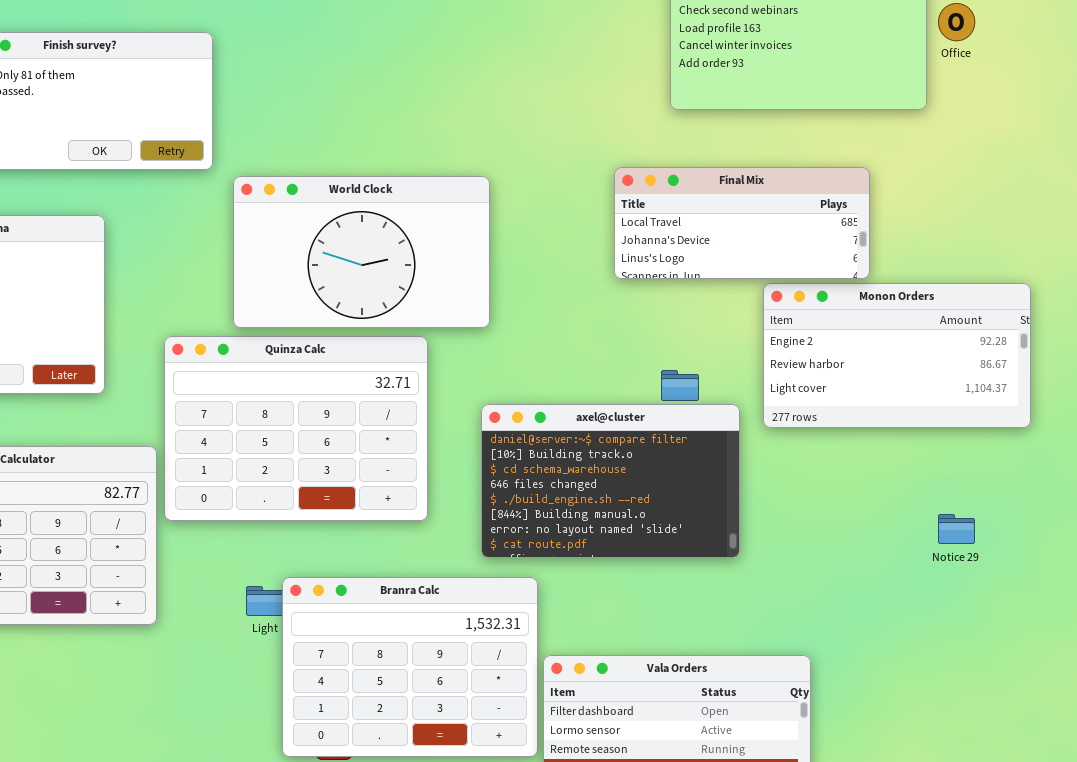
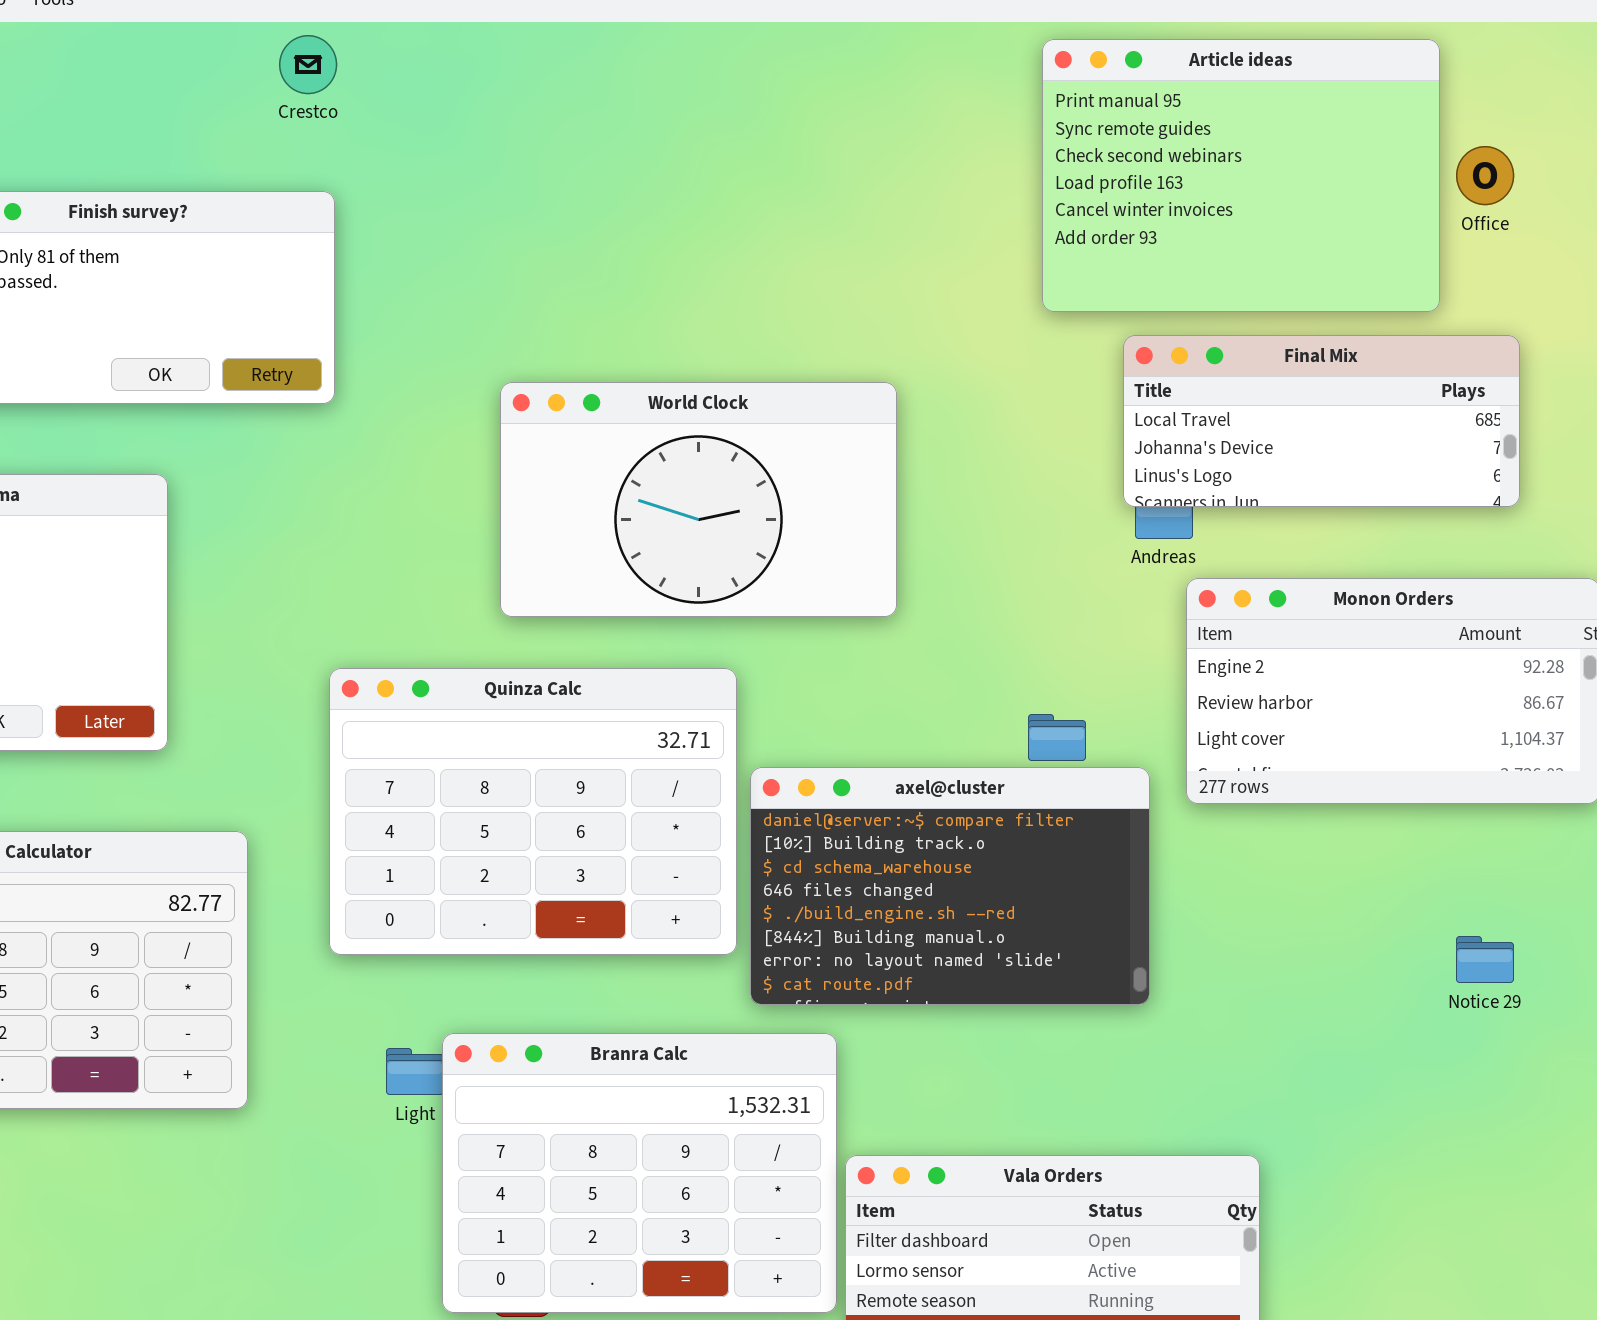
Final Mix: [614,167,870,279] -> [1123,335,1520,507], moved
World Clock: [233,176,490,328] -> [500,382,897,617], moved
Quinza Calc: [164,336,428,521] -> [329,668,737,955], moved

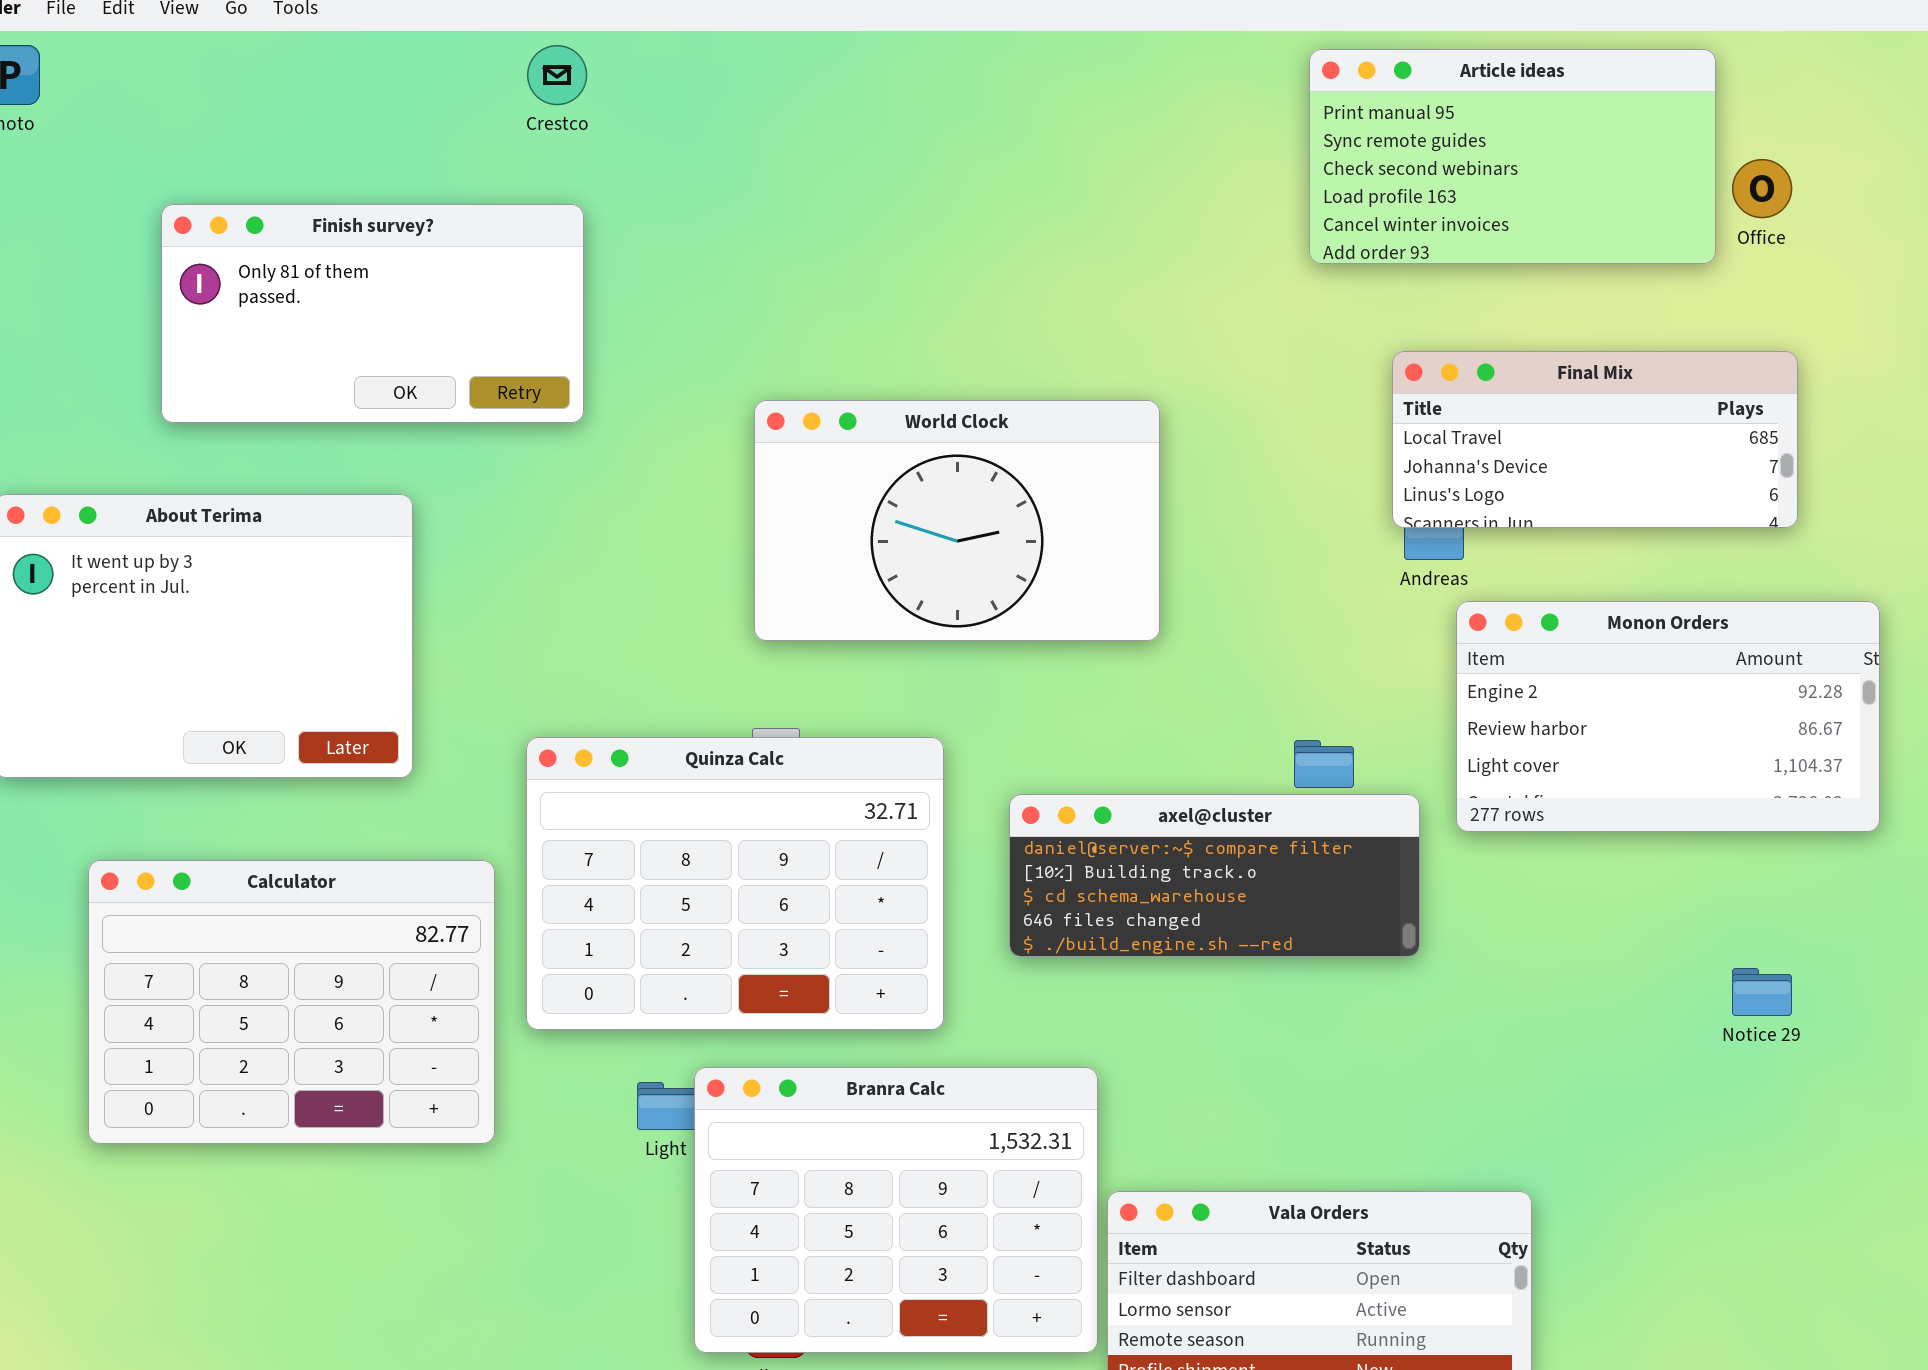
Article ideas: [1042,39,1440,312] -> [1309,49,1716,264], resized
Quinza Calc: [329,668,737,955] -> [526,737,944,1030], moved
axel@cluster: [750,767,1150,1005] -> [1009,794,1420,957], resized

